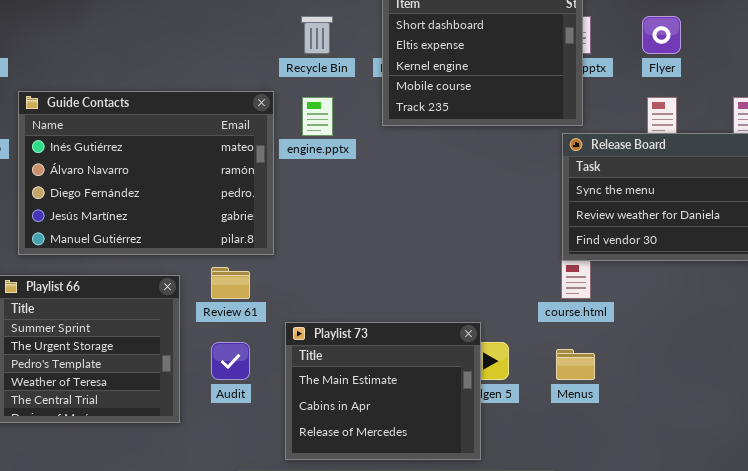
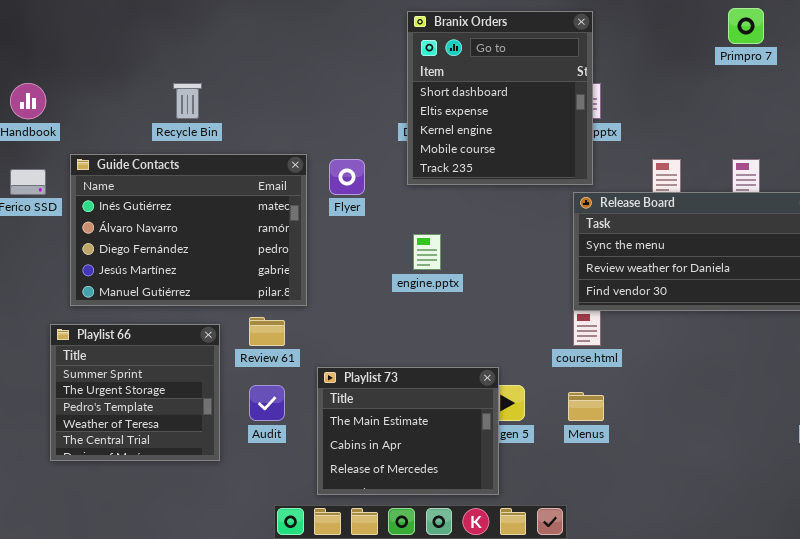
Recycle Bin: [301,16,333,54] -> [173,83,202,119], moved
Flyer: [642,16,681,54] -> [329,159,365,195], moved
engine.pptx: [302,97,333,136] -> [413,234,441,270], moved

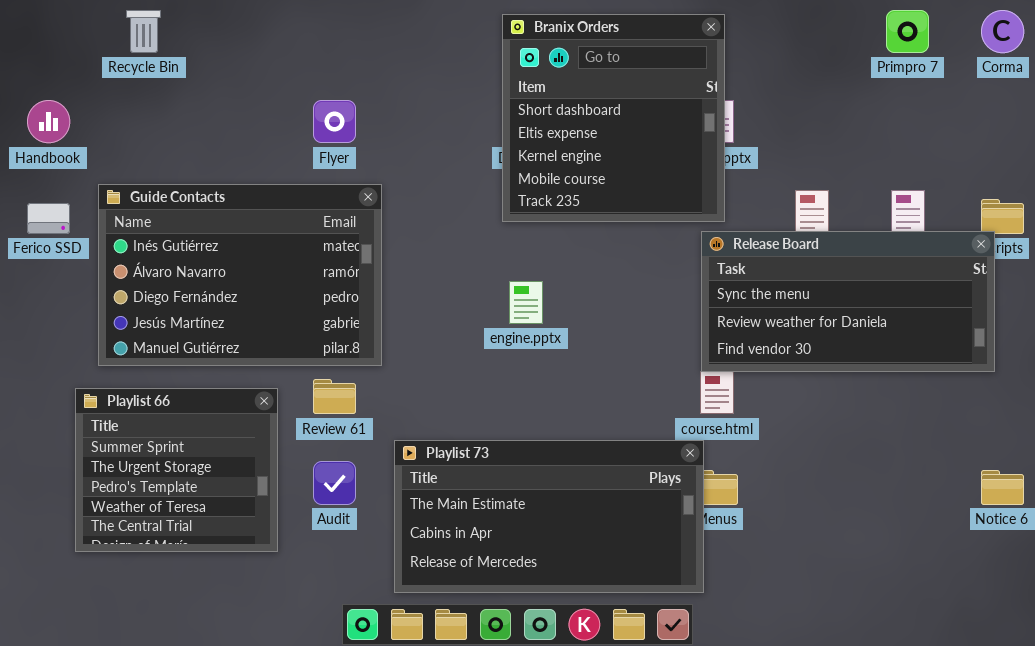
Recycle Bin: [173,83,202,119] -> [126,10,161,53], moved
Flyer: [329,159,365,195] -> [313,100,356,143], moved
Playlist 73: [317,367,499,495] -> [394,440,704,593], resized

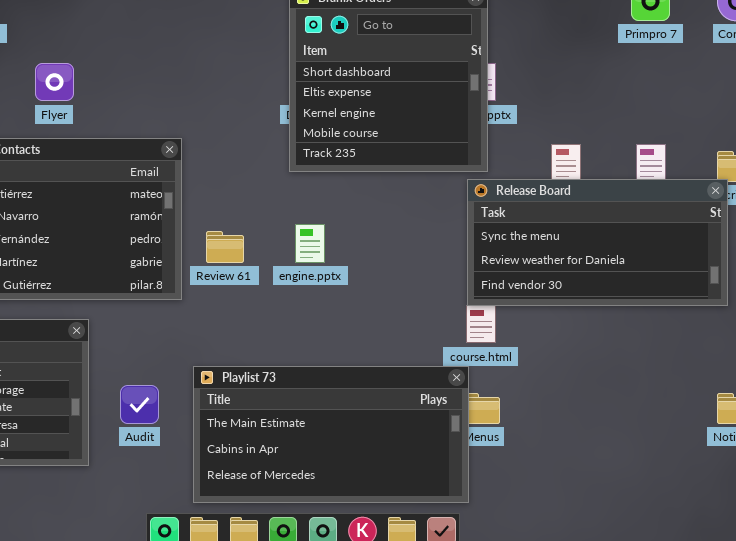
Flyer: [313,100,356,143] -> [35,63,74,101], moved
Review 61: [313,379,356,414] -> [206,231,244,263], moved

